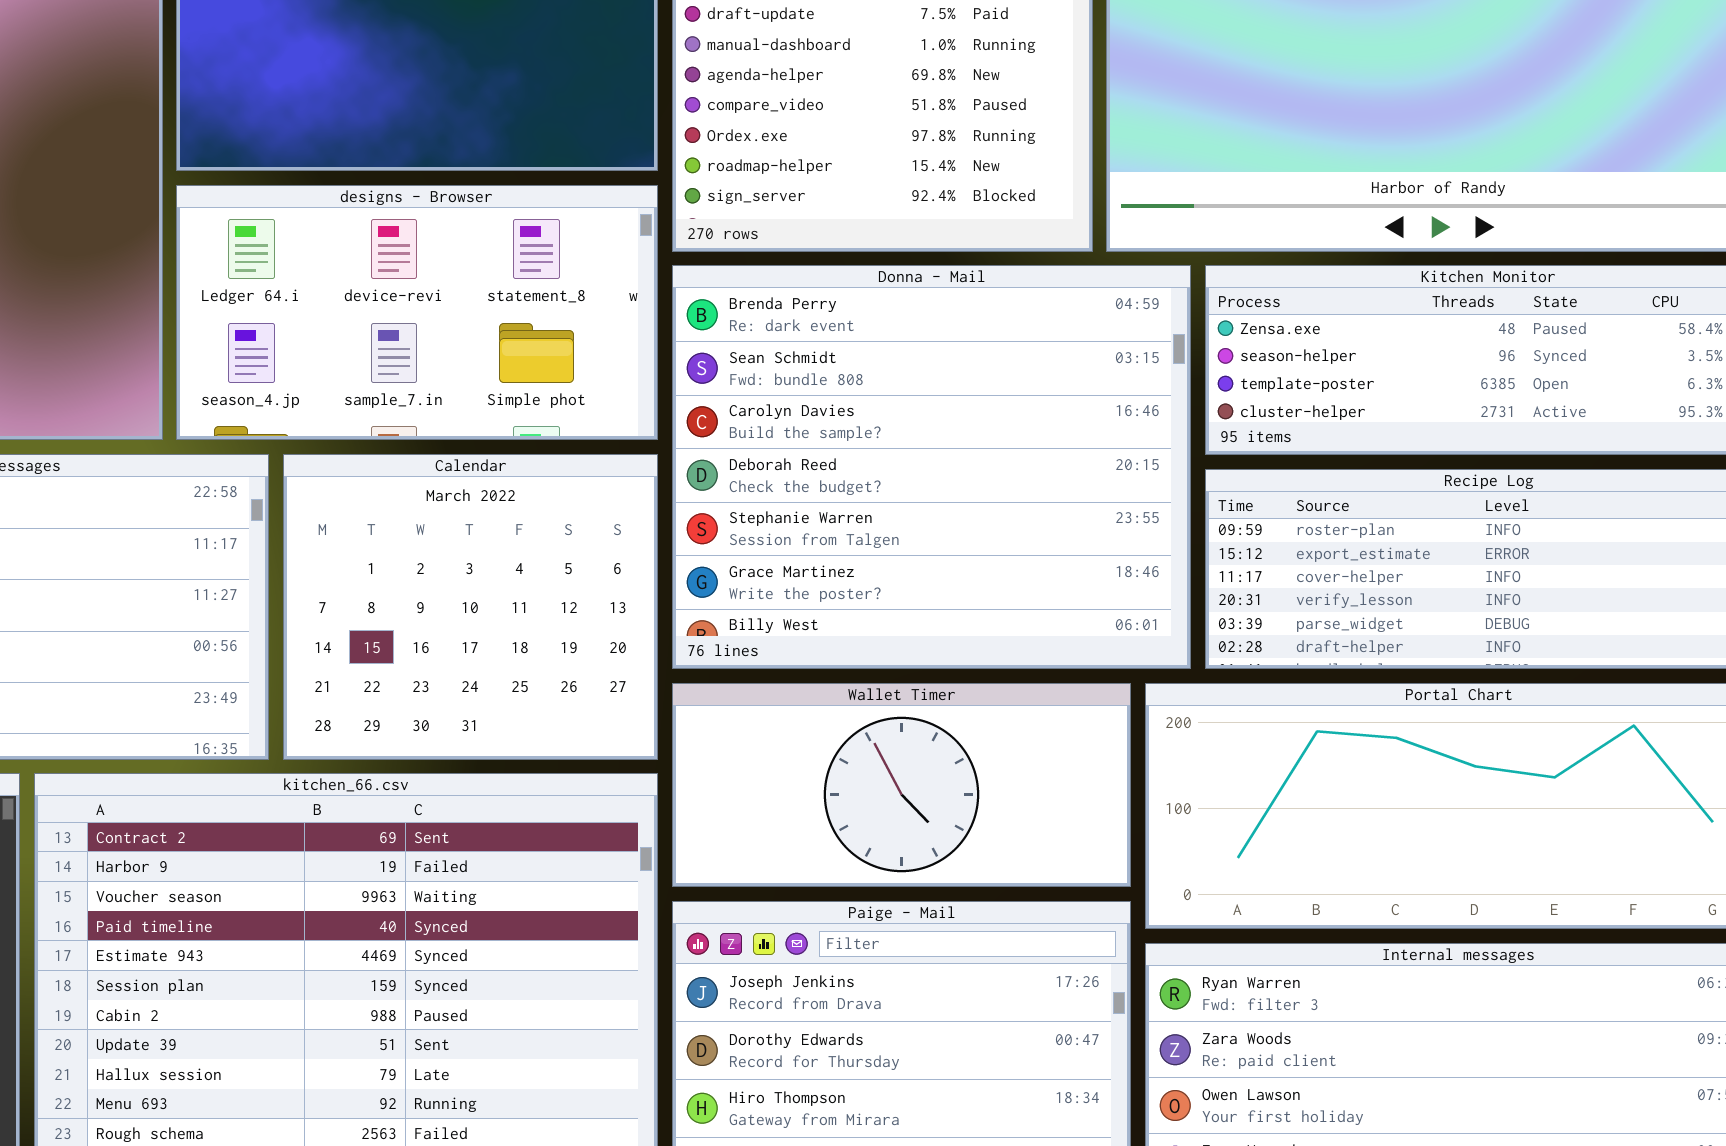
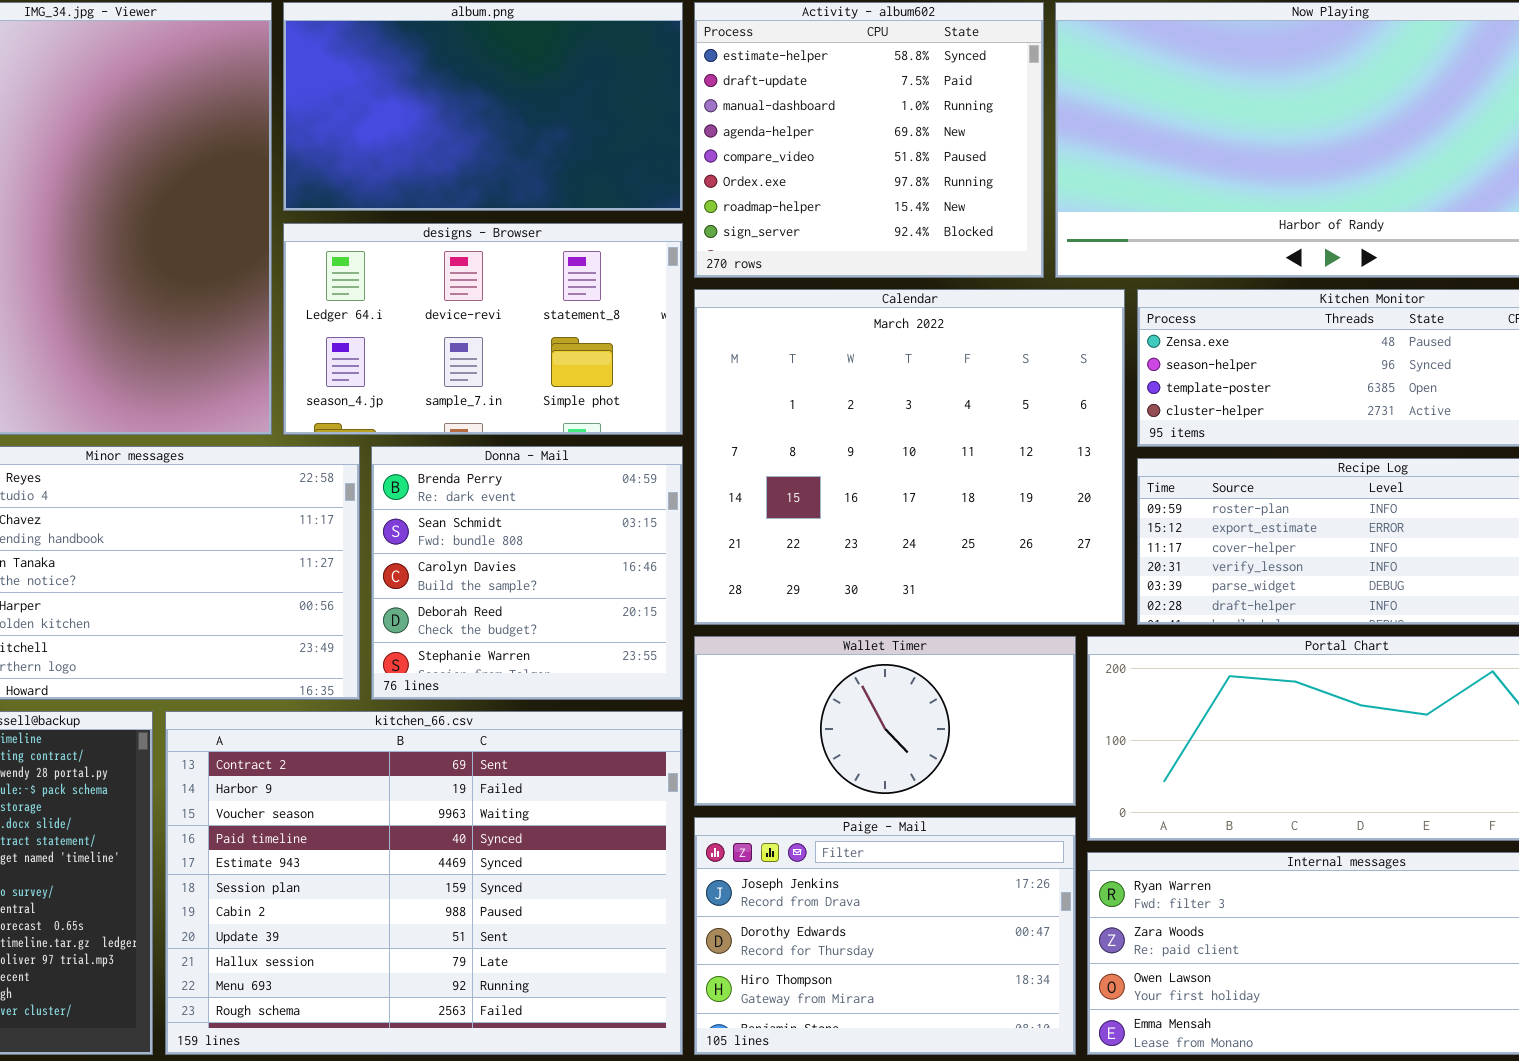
Donna - Mail: [672,265,1191,669] -> [371,446,683,700], moved, resized
Calendar: [283,454,658,760] -> [694,289,1125,625], moved, resized

